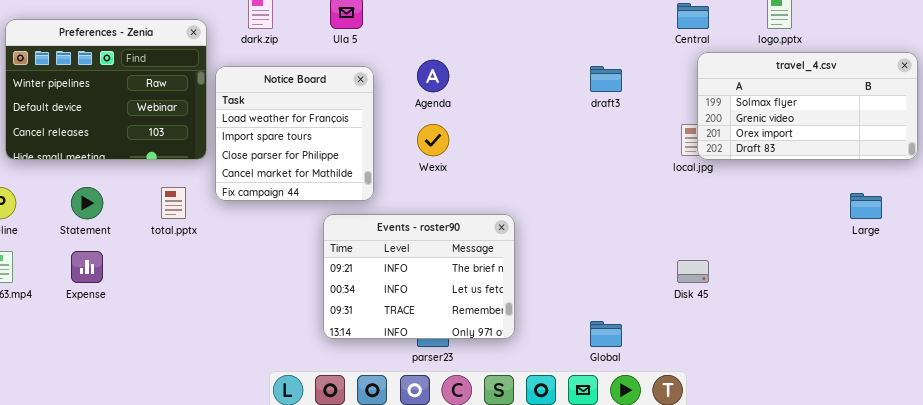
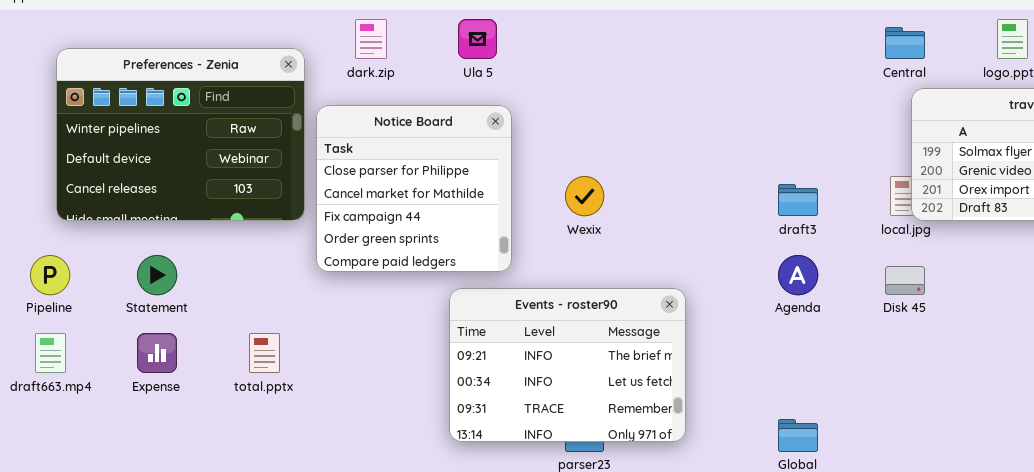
Agenda: [417,60,449,92] -> [778,255,818,295], moved
Notice Board: [215,66,374,201] -> [316,105,512,272], scrolled down 2 rows
draft3: [590,66,622,92] -> [778,184,818,216], moved
total.pptx: [161,187,186,219] -> [249,333,280,373], moved
Disk 45: [677,260,709,283] -> [885,266,925,295], moved

